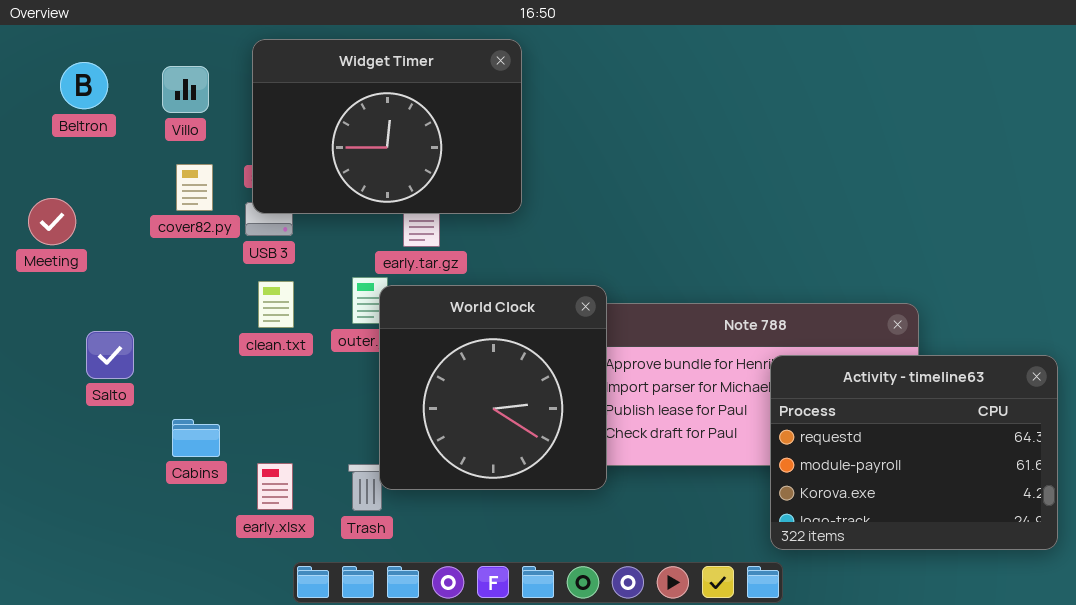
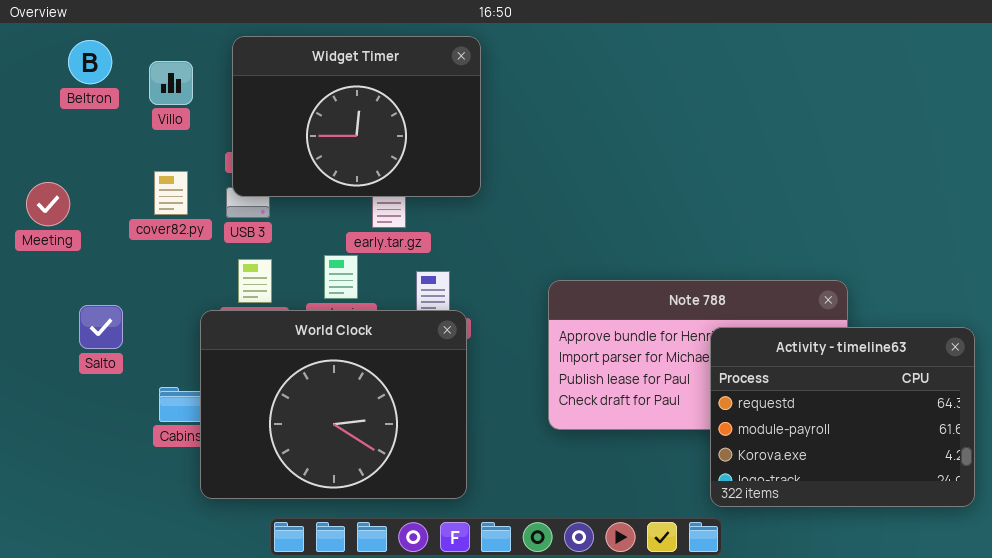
Beltron: [60,62,108,109] -> [68,40,112,84], moved
cover82.py: [176,164,213,211] -> [154,171,188,215], moved
World Clock: [379,285,607,490] -> [200,310,467,499], moved, resized

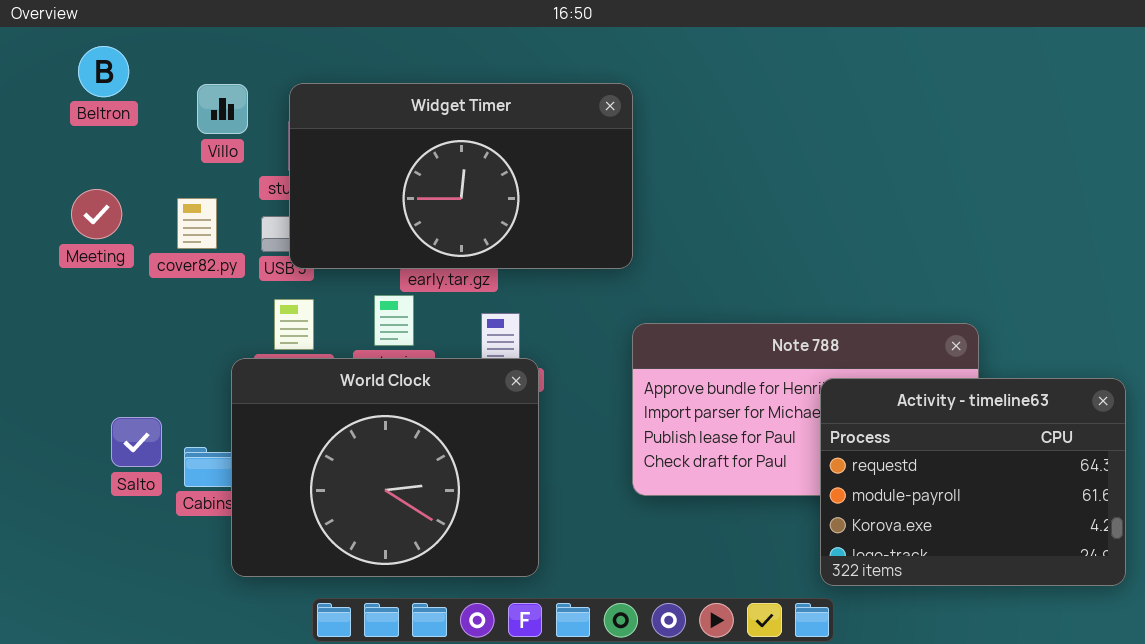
Widget Timer: [232,36,481,197] -> [289,83,633,269], moved, resized
Villo: [149,61,193,105] -> [197,84,248,134], moved
Meeting: [26,182,70,226] -> [71,189,122,239], moved
Salto: [79,305,123,349] -> [111,417,162,467], moved

